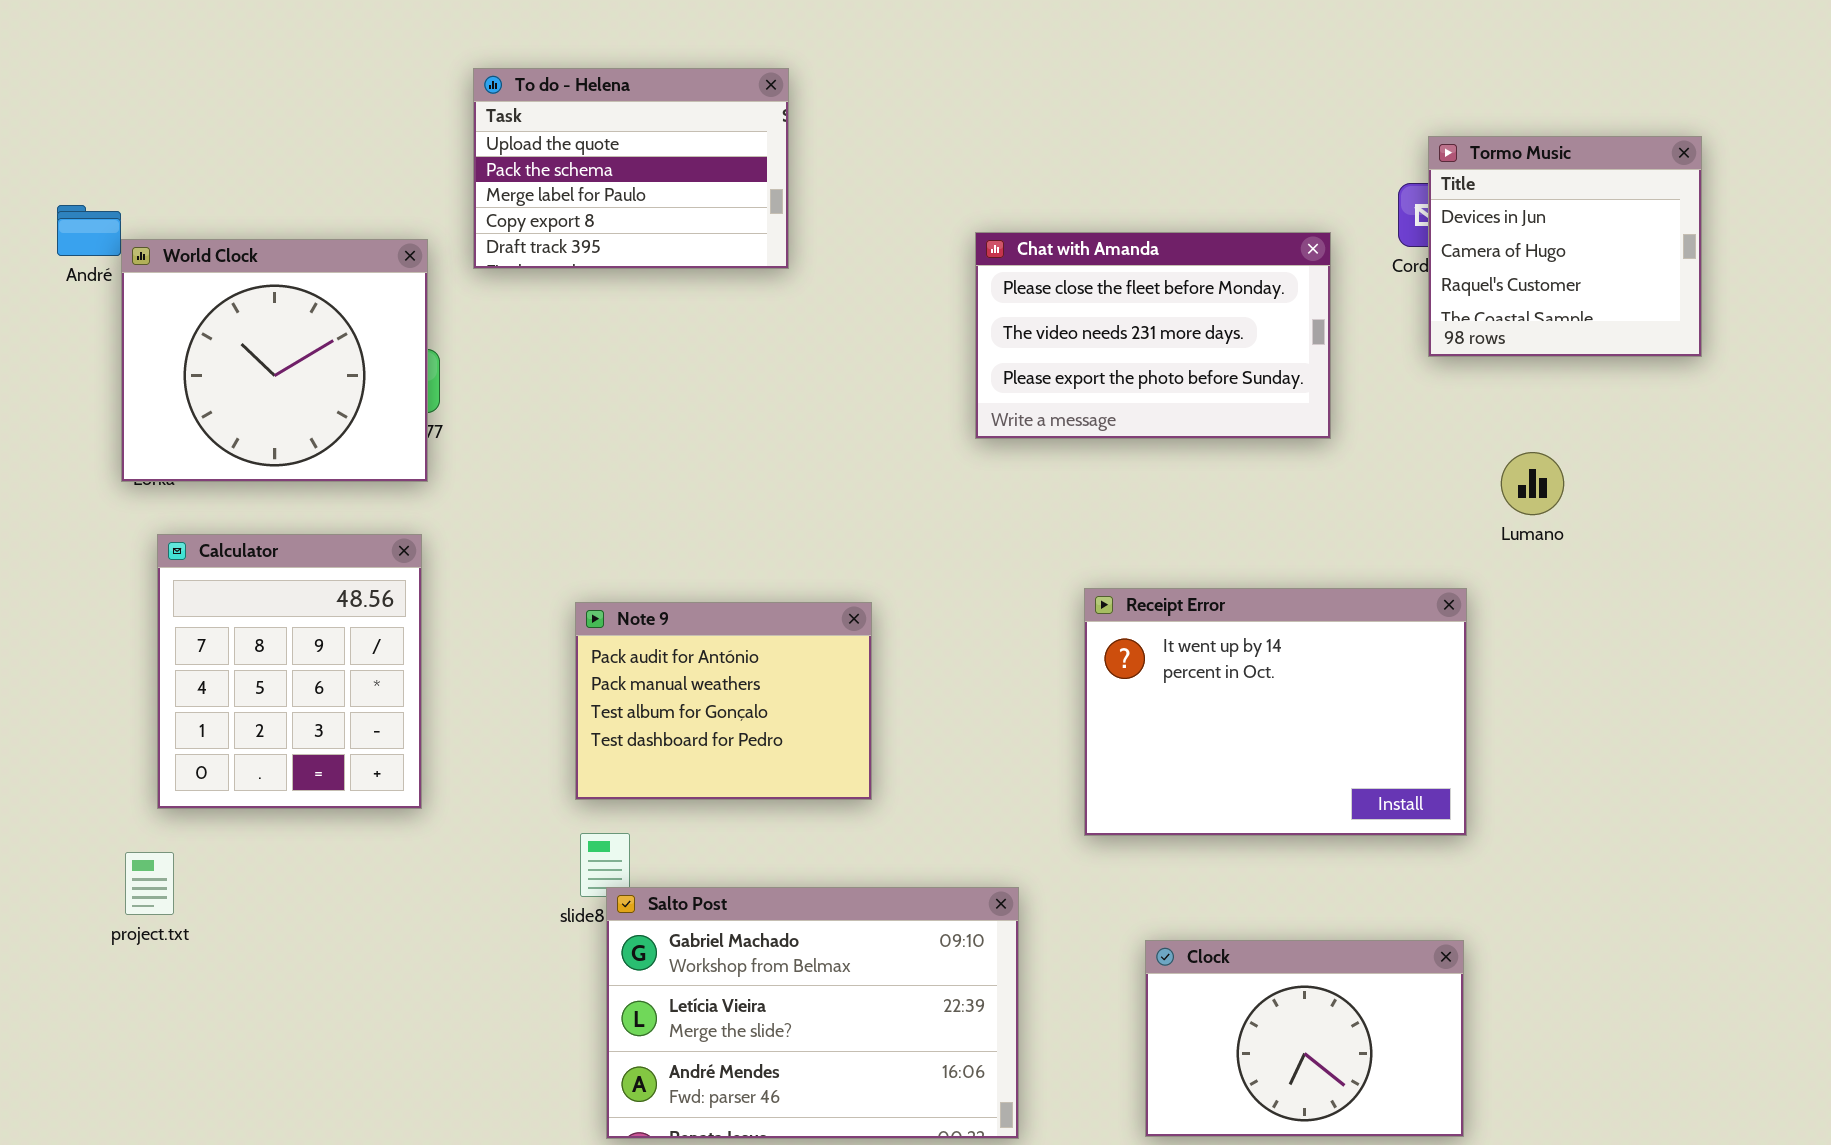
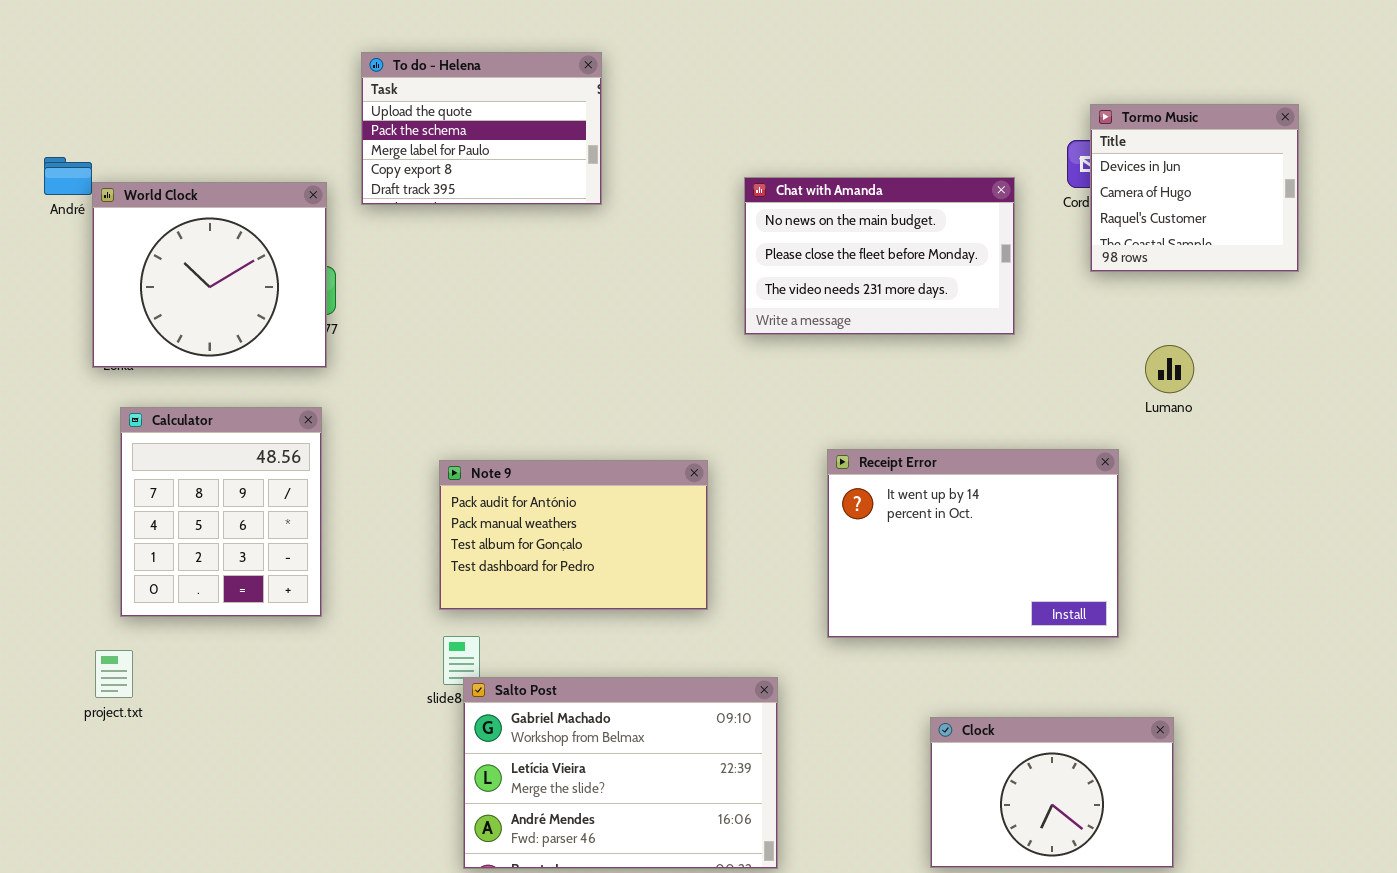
Chat with Amanda: [975,232,1331,439] -> [744,177,1015,335], scrolled up 1 row
Note 9: [575,602,872,800] -> [439,460,708,610], resized
Clock: [1145,940,1464,1137] -> [930,717,1174,868], moved

